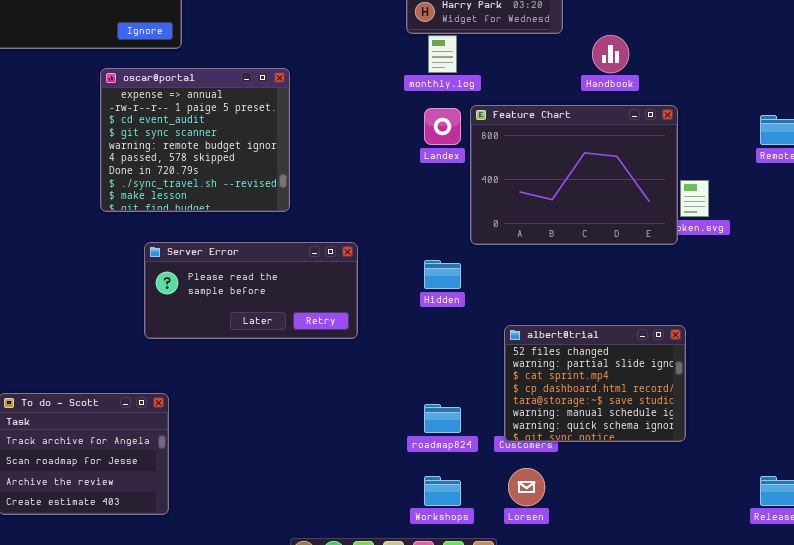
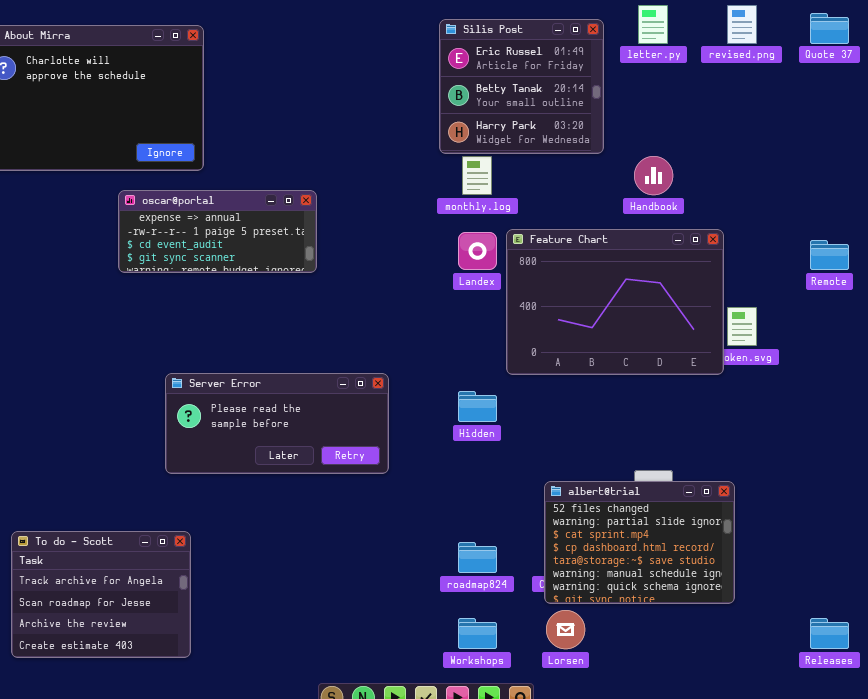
oscar@portal: [100,68,290,212] -> [118,190,317,273], resized
albert@trial: [504,325,686,442] -> [544,481,735,604], moved

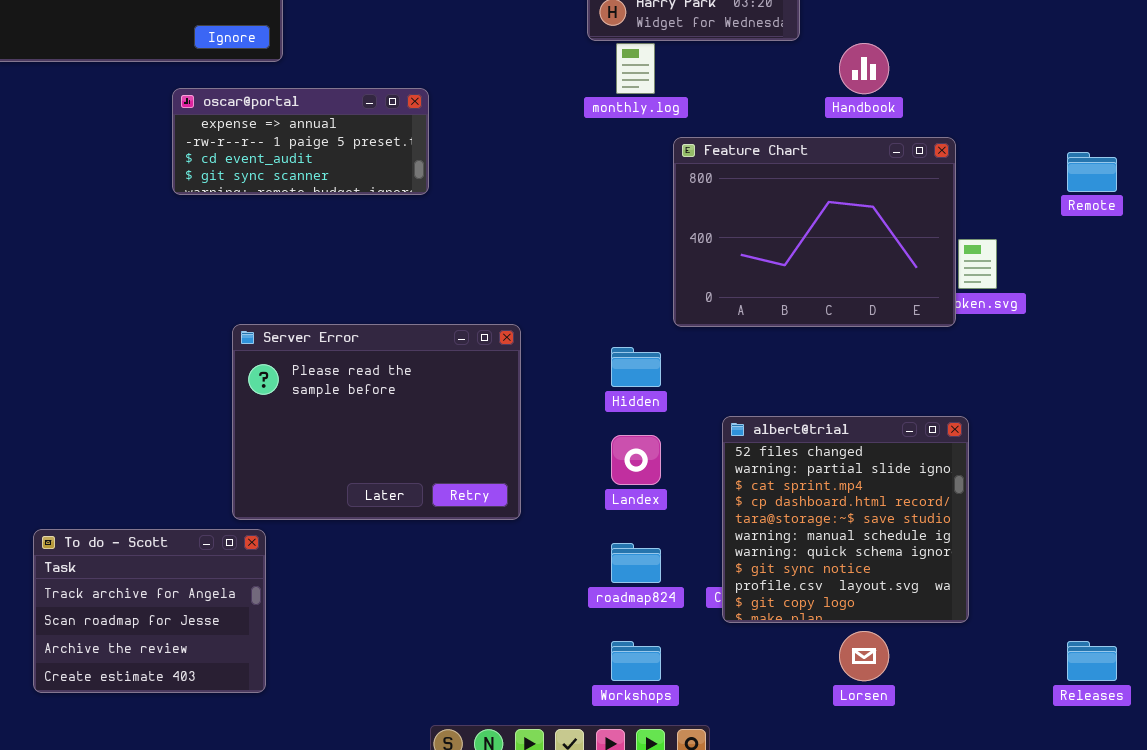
Landex: [458,232,497,270] -> [611,435,661,485], moved
Server Error: [165,373,389,474] -> [232,324,521,520], resized
albert@trial: [544,481,735,604] -> [722,416,969,623], resized
Lorsen: [546,610,585,649] -> [839,631,889,681], moved

